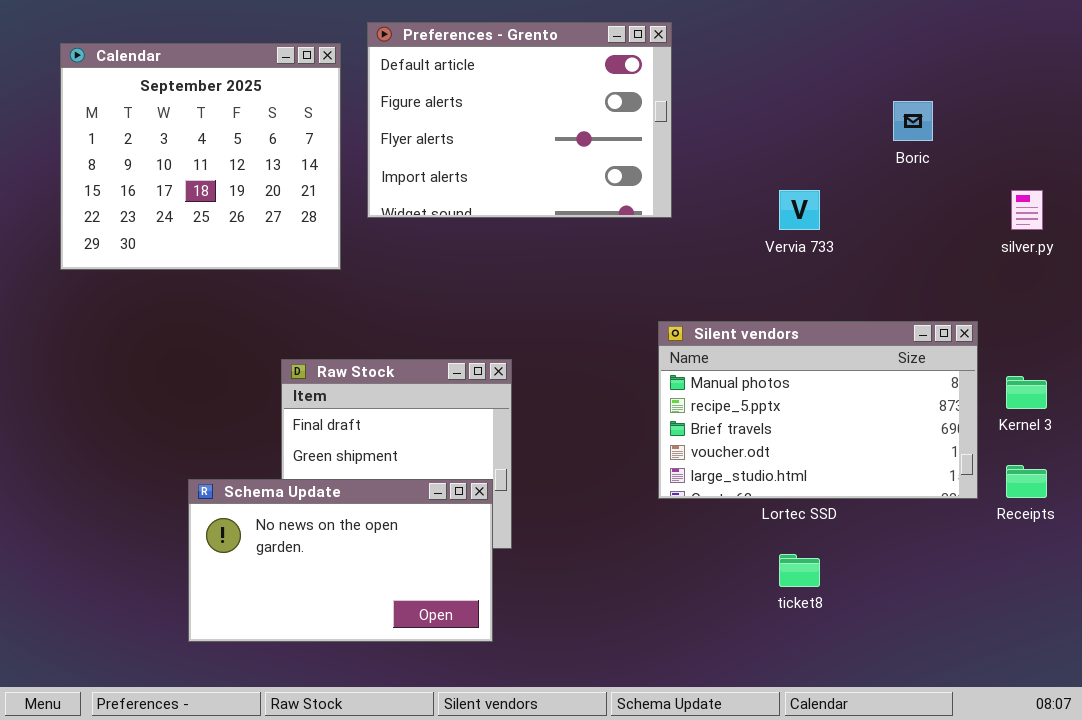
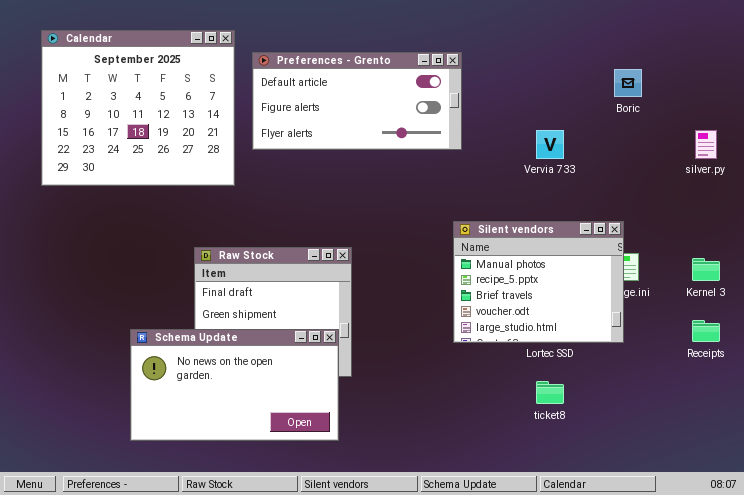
Preferences - Grento: [367,22,672,218] -> [252,52,462,150], resized
Silent vendors: [658,321,978,499] -> [453,221,624,343], resized

